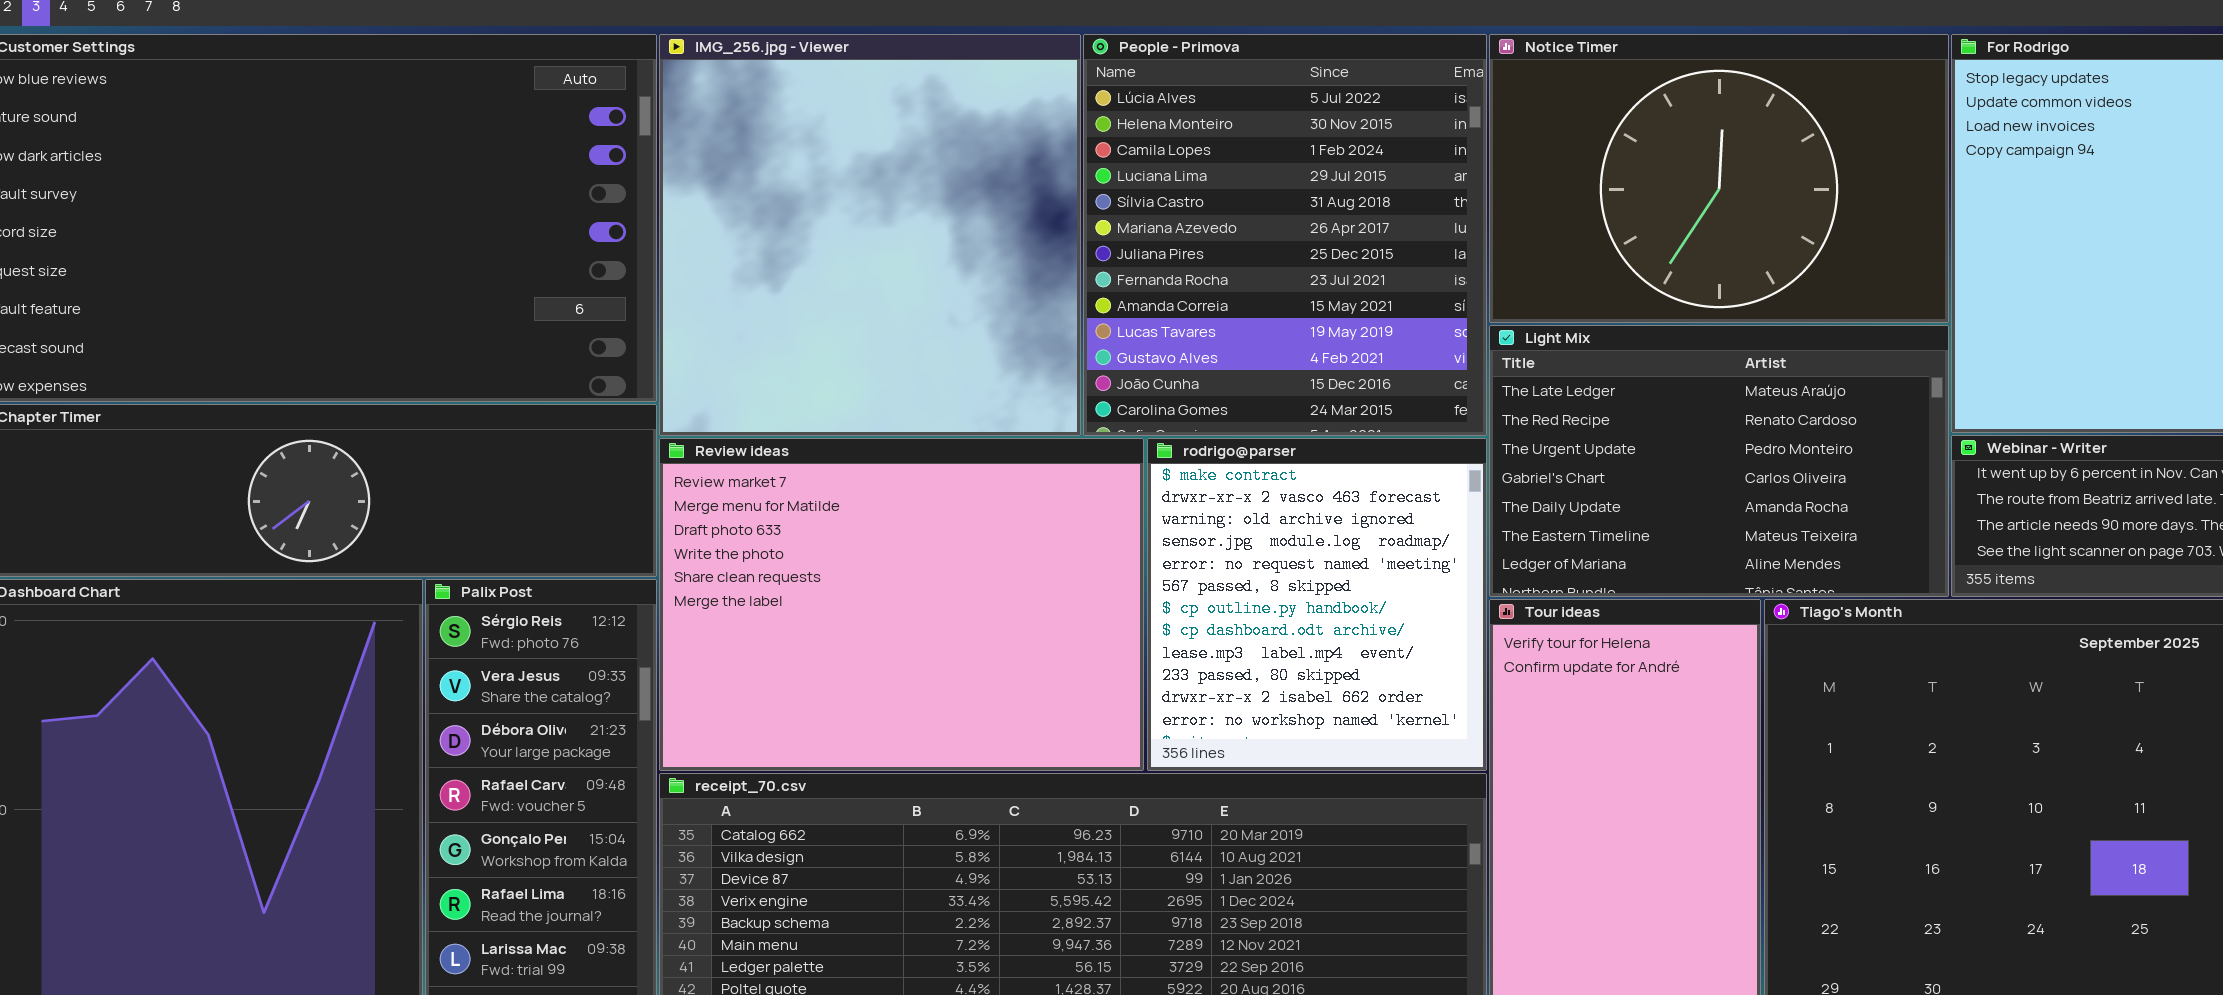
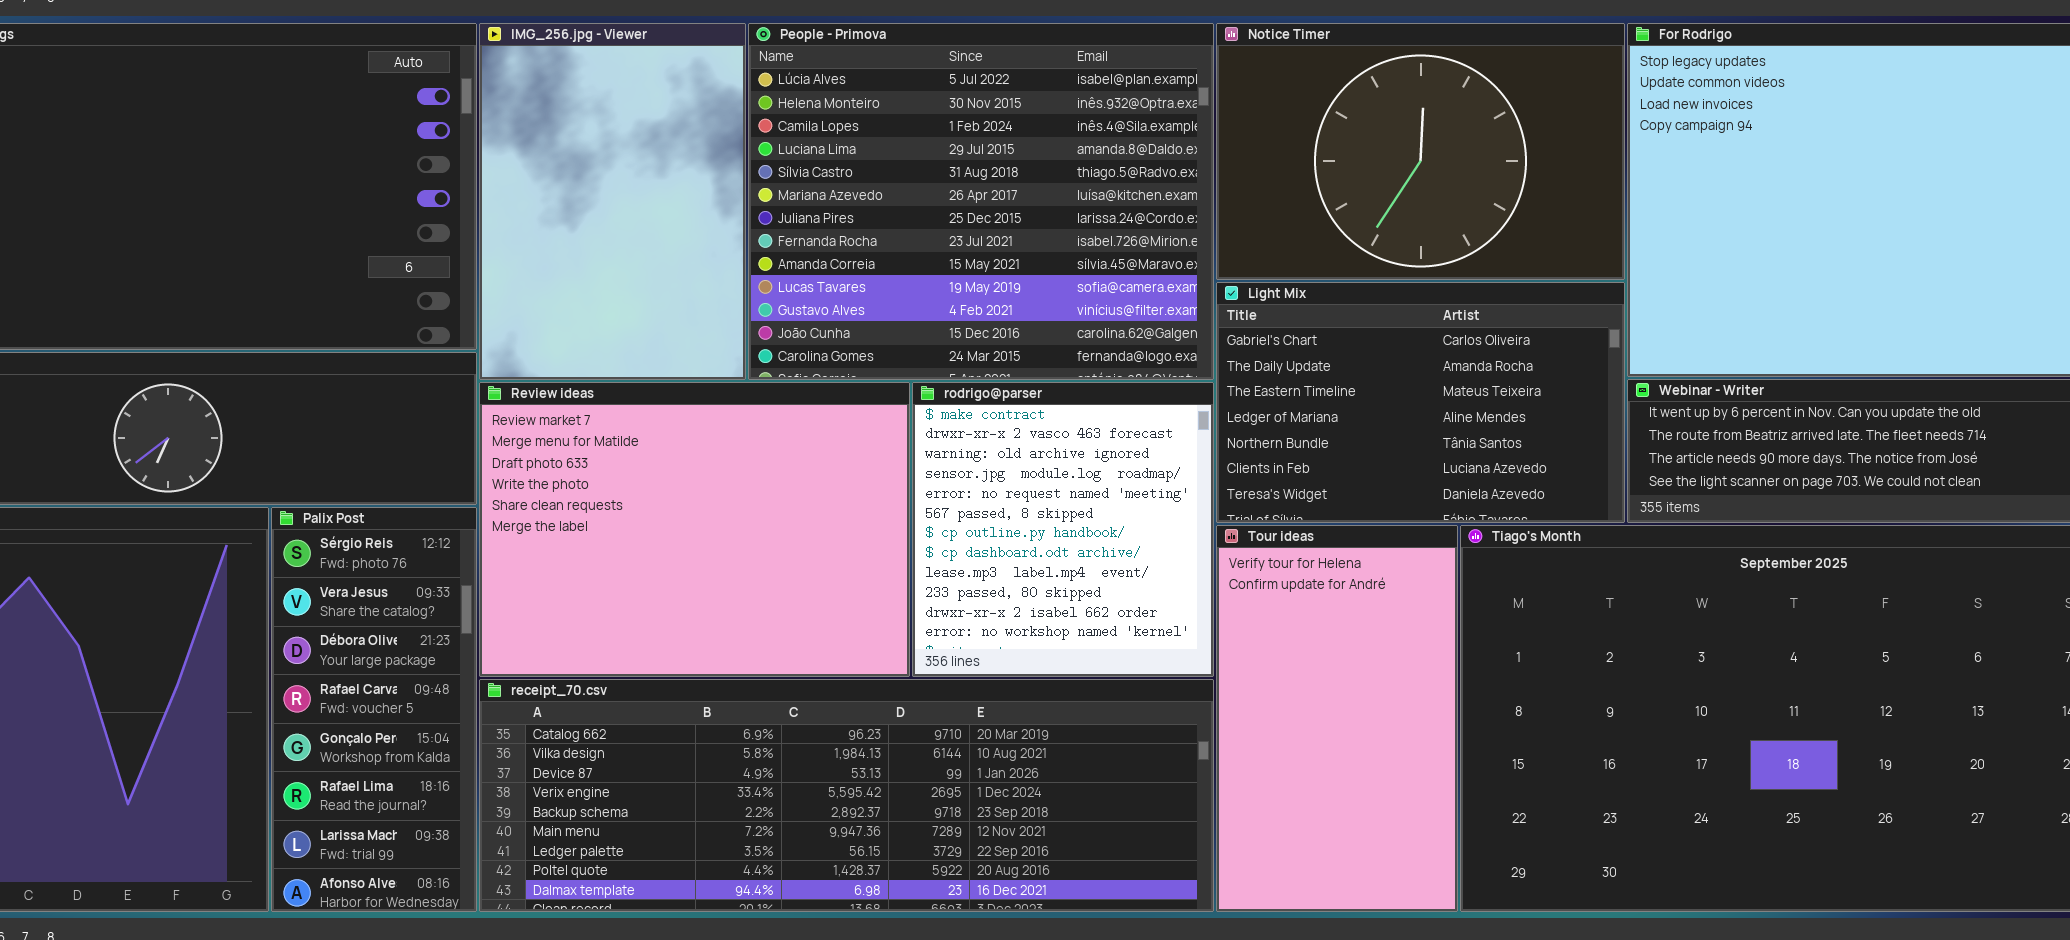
IMG_256.jpg - Viewer: [659,34,1081,436] -> [479,23,746,380], resized
People - Primova: [1083,34,1487,436] -> [748,23,1214,380], resized
Light Mix: [1489,325,1949,597] -> [1216,282,1625,523], scrolled down 3 rows

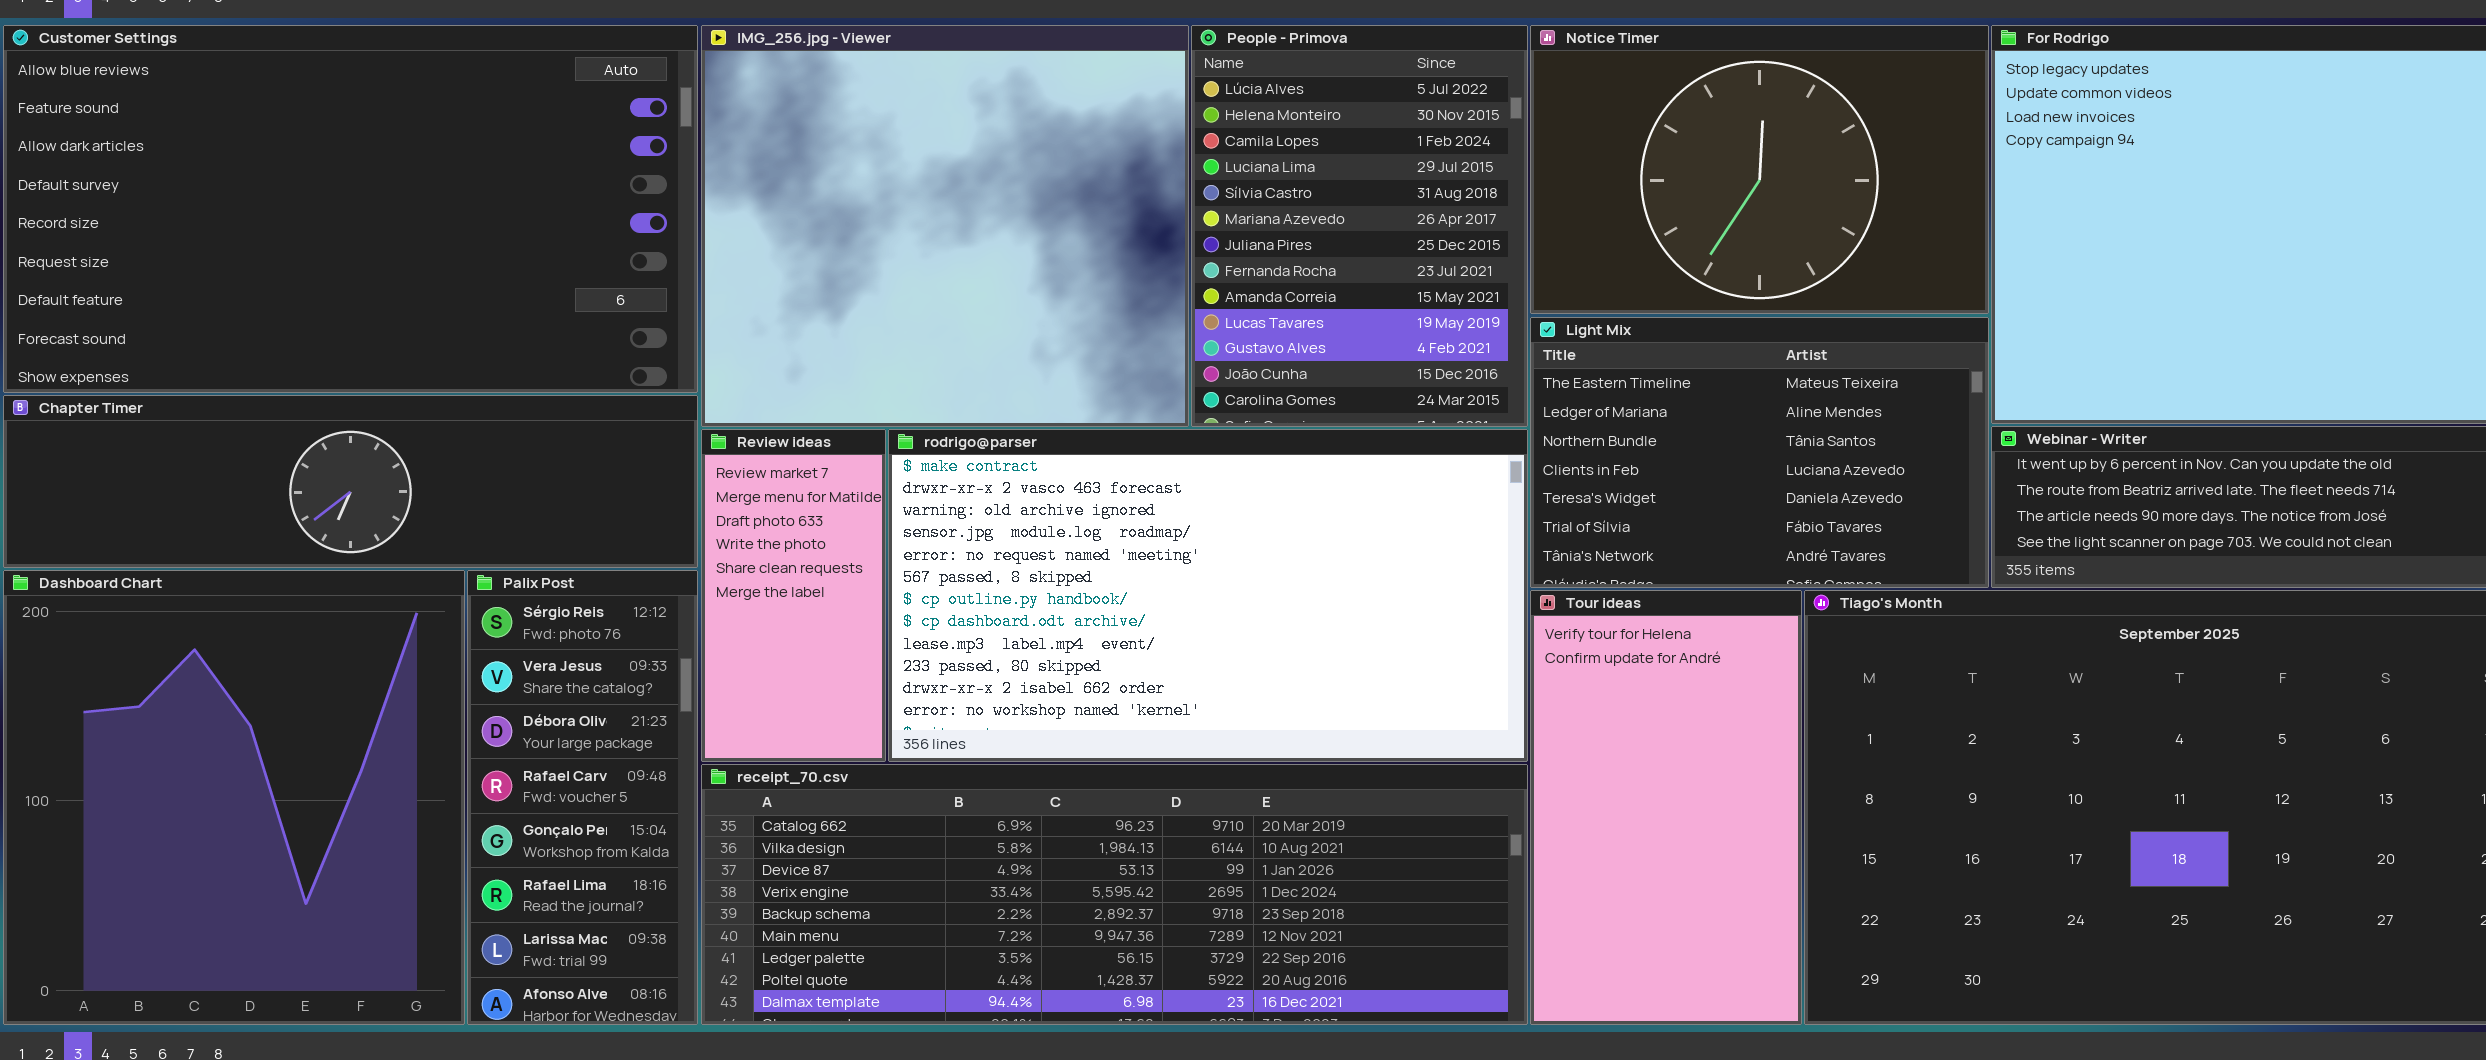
IMG_256.jpg - Viewer: [479,23,746,380] -> [701,25,1189,427], resized
People - Primova: [748,23,1214,380] -> [1191,25,1528,427], resized
Light Mix: [1216,282,1625,523] -> [1530,317,1989,588], scrolled down 2 rows
Review ideas: [479,382,910,677] -> [701,429,886,762], resized
rodrigo@parser: [912,382,1214,677] -> [888,429,1528,762], resized

